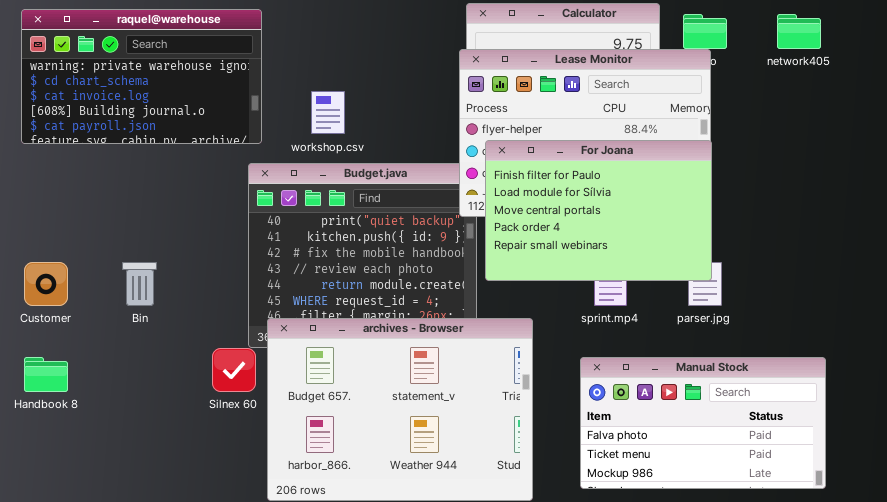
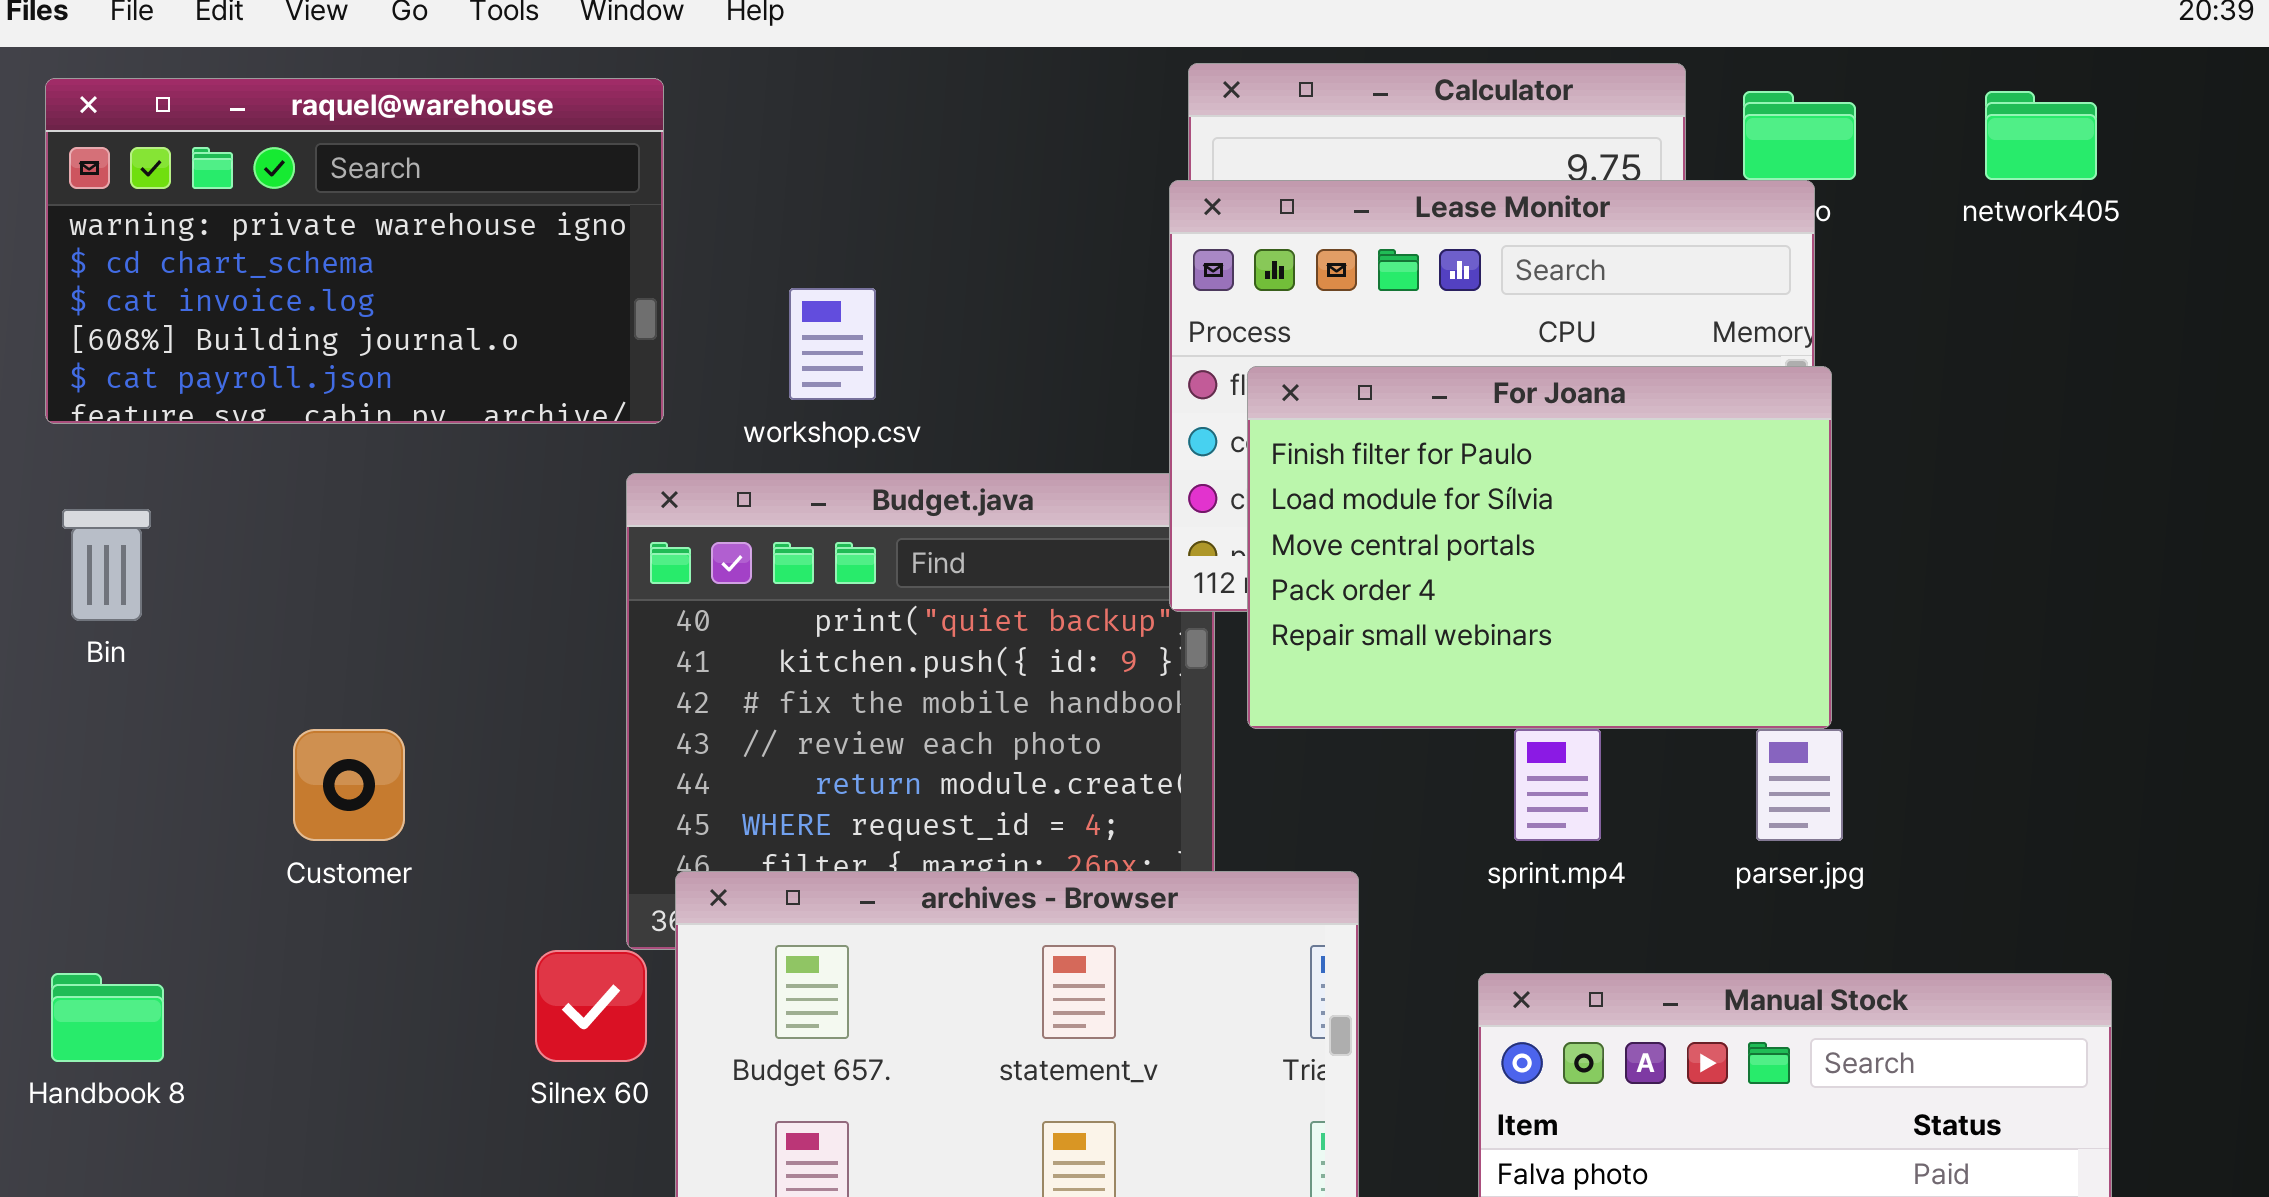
For Joana: [485,140,712,281] -> [1247,366,1832,729], moved
Customer: [24,262,68,306] -> [293,729,405,841], moved
Bin: [122,262,157,306] -> [62,509,151,621], moved

